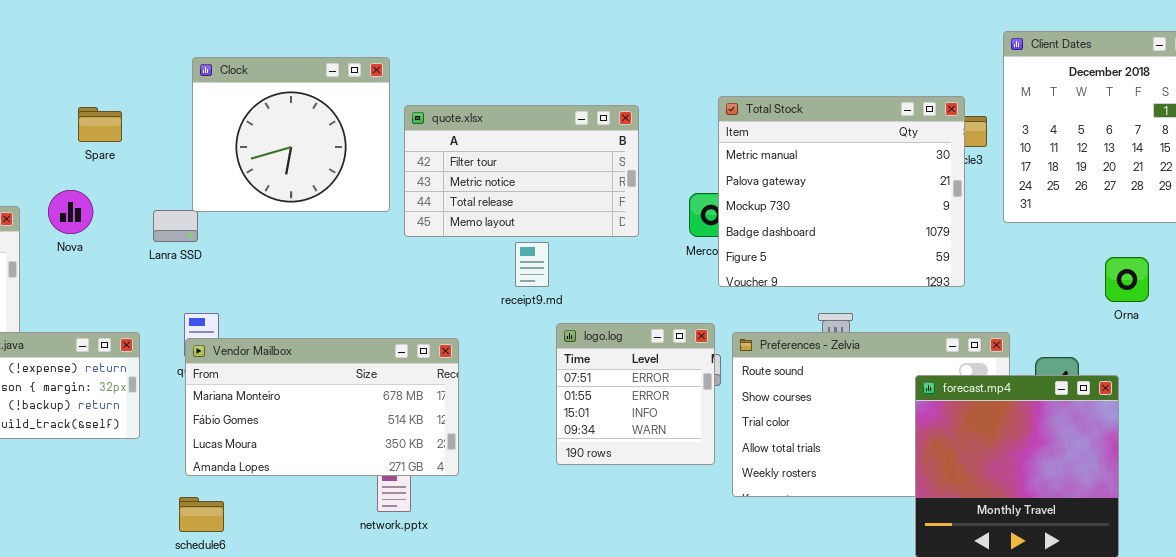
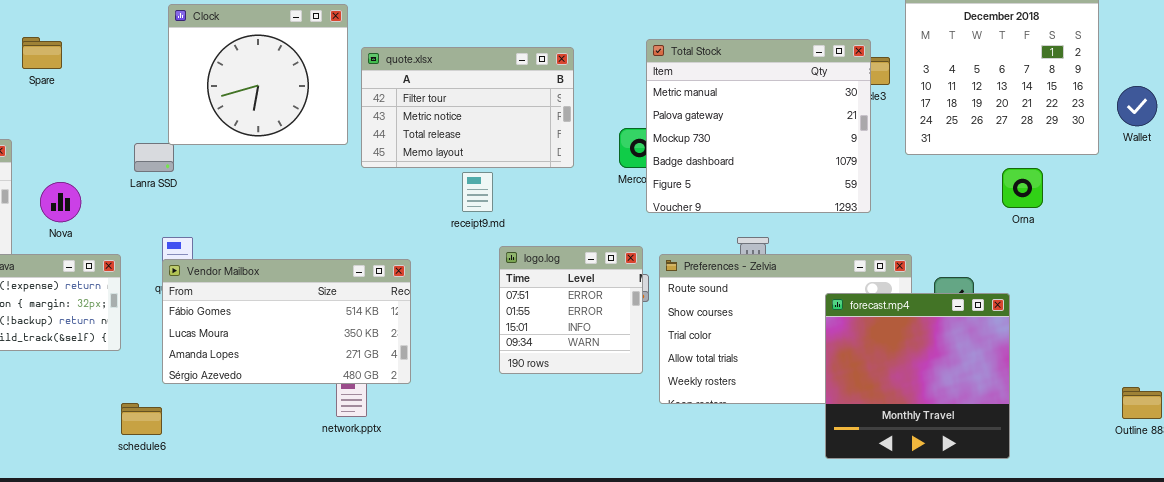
Spare: [78,107,122,142] -> [22,37,62,69], moved
Nova: [48,190,93,234] -> [40,182,81,222], moved
Orna: [1105,257,1149,302] -> [1002,168,1043,208], moved
Vendor Mailbox: [185,338,459,476] -> [162,259,411,384], scrolled down 1 row
schedule6: [179,497,224,532] -> [121,403,162,435], moved

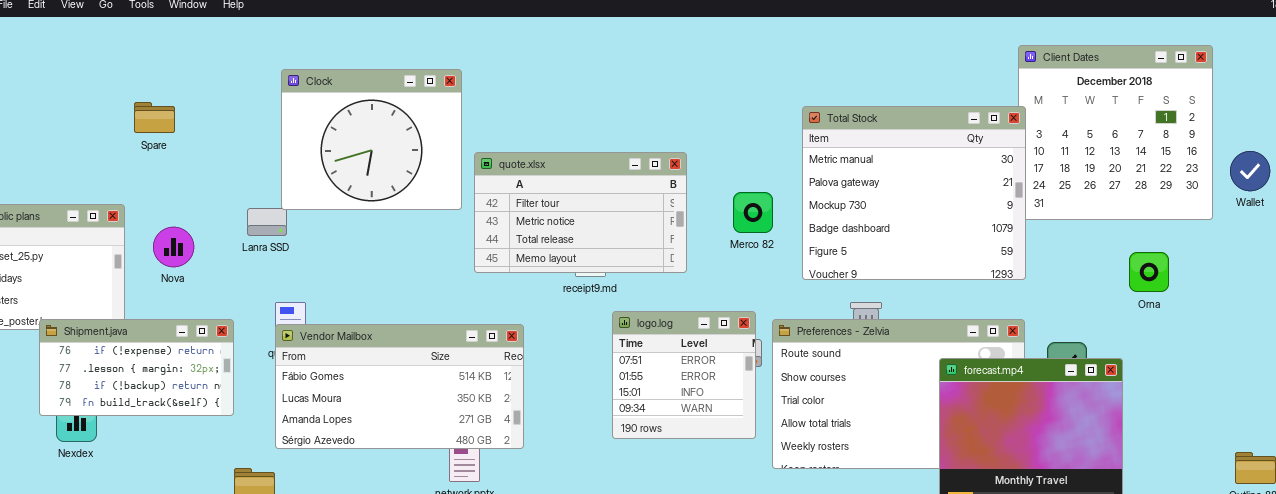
Total Stock: [646,39,871,213] -> [802,106,1026,280], moved
quote.xlsx: [361,47,574,168] -> [474,152,687,273], moved
Orna: [1002,168,1043,208] -> [1129,252,1169,292], moved
Nova: [40,182,81,222] -> [153,227,194,267], moved

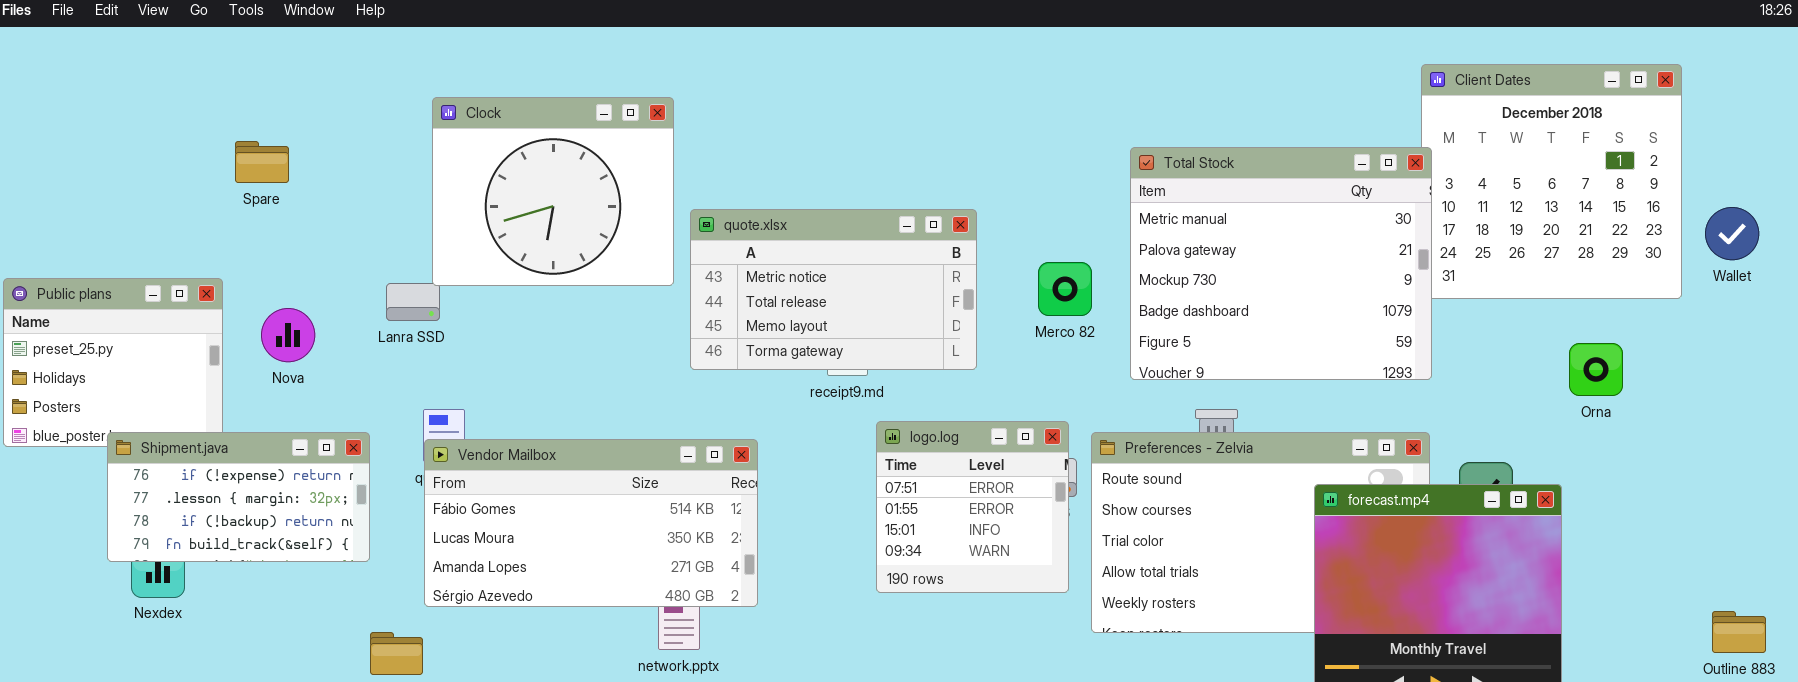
quote.xlsx: [474,152,687,273] -> [690,209,977,370], scrolled down 1 row

